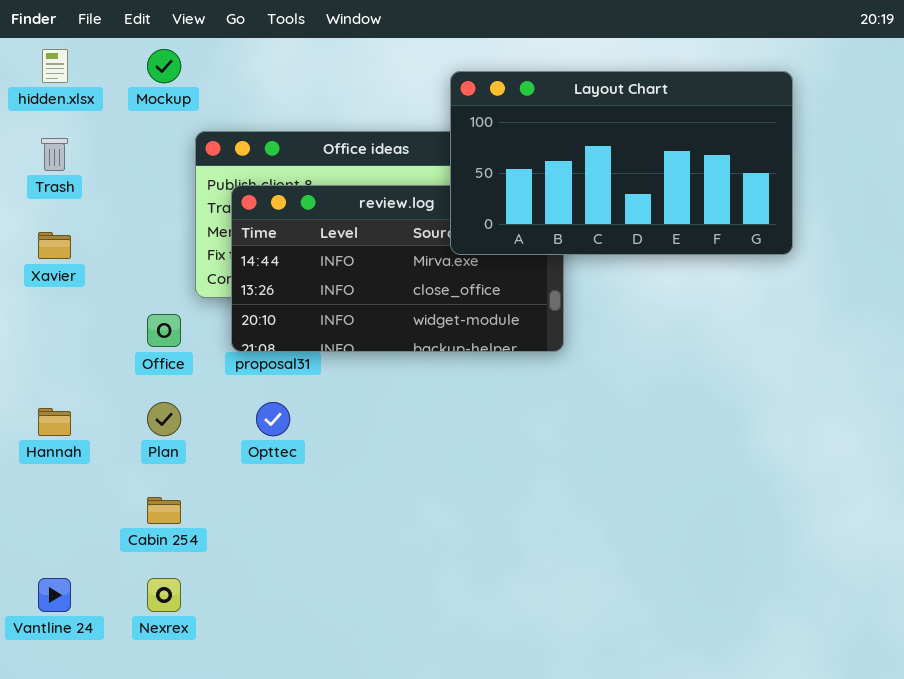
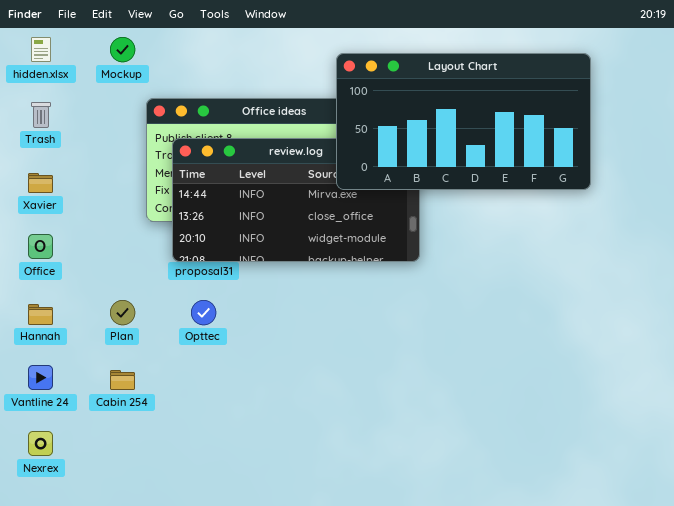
Office: [147,314,181,347] -> [28,234,53,259], moved
Vantline 24: [38,578,71,612] -> [28,365,53,390], moved
Nexrex: [147,578,181,612] -> [28,431,53,456], moved

